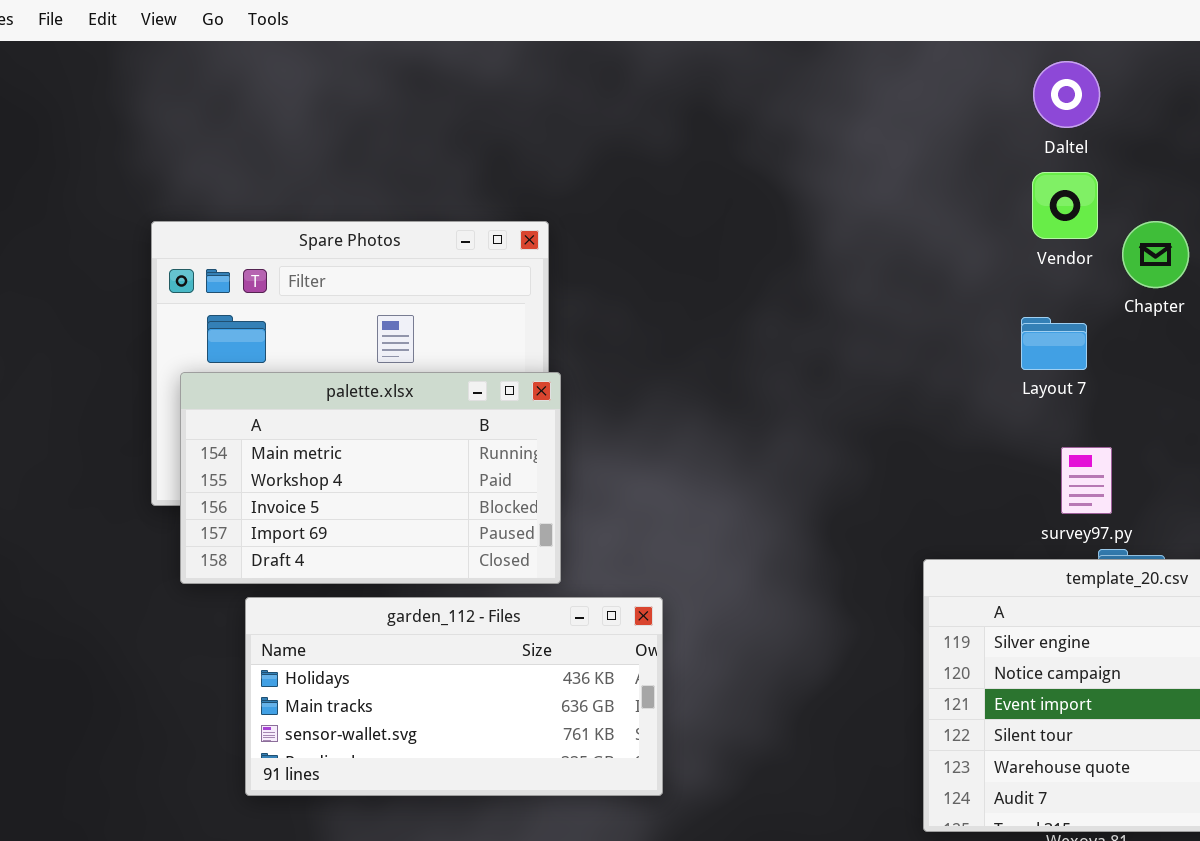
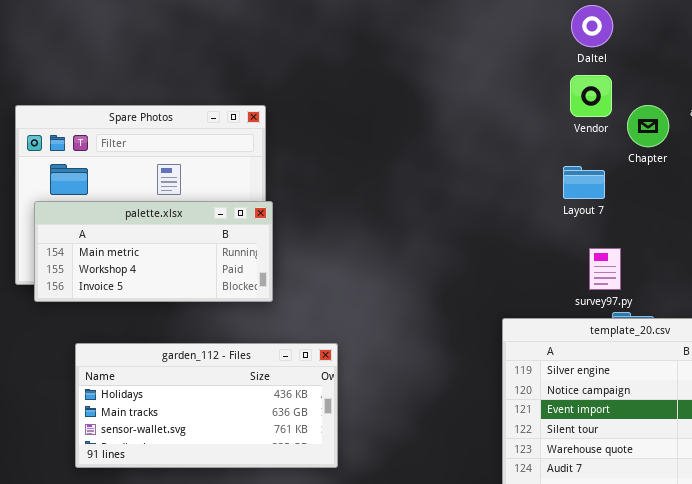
palette.xlsx: [180,372,561,584] -> [34,201,273,302], resized

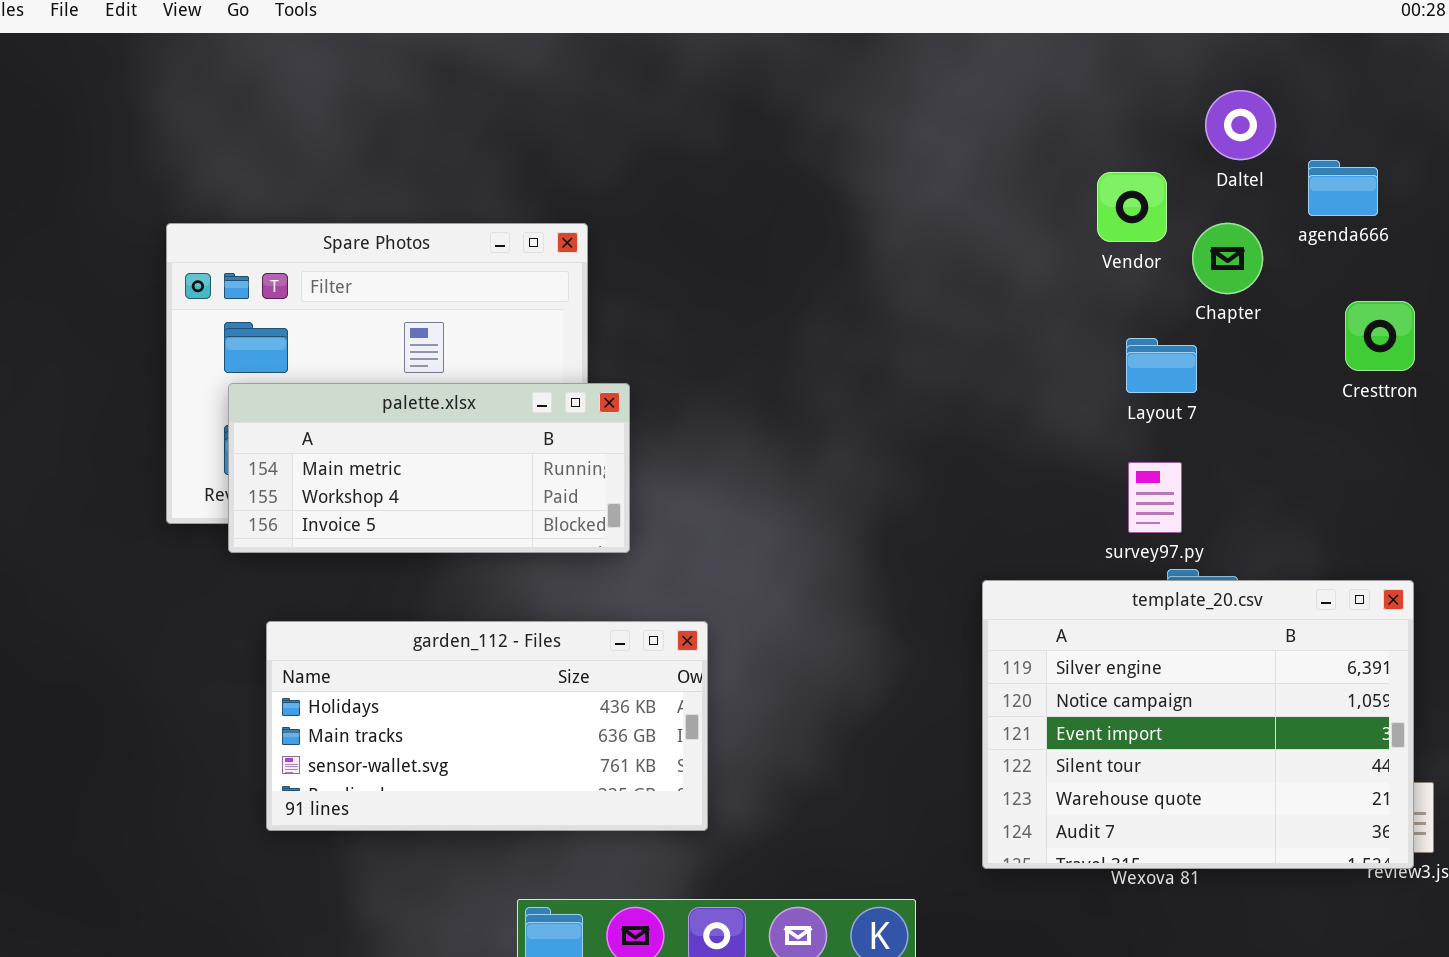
Daltel: [571,5,613,47] -> [1205,90,1276,160], moved
Layout 7: [563,166,605,199] -> [1126,338,1197,393], moved
palette.xlsx: [34,201,273,302] -> [228,383,630,553], moved

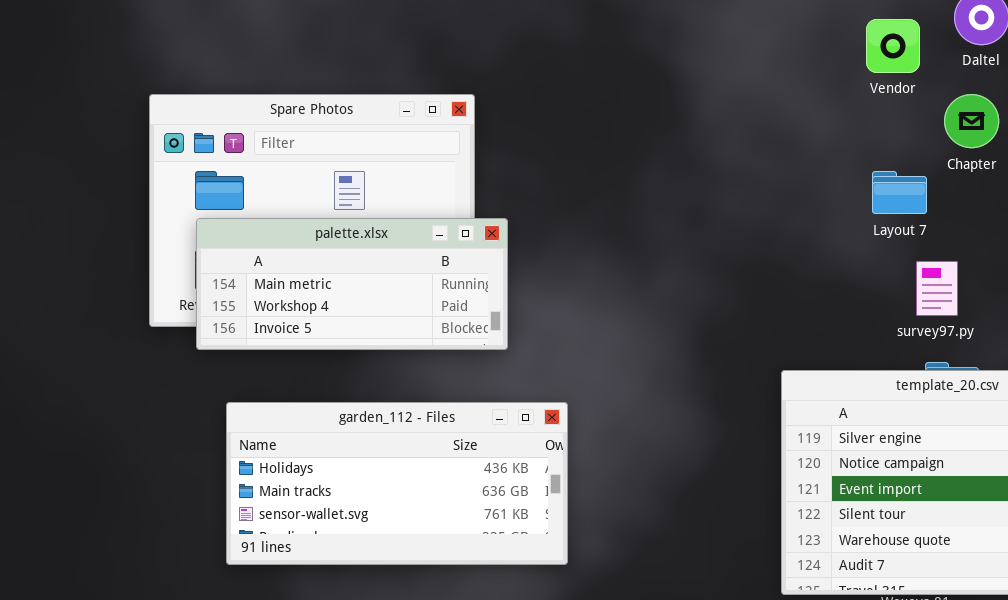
Vendor: [1097,172,1167,242] -> [866,19,920,73], moved
Layout 7: [1126,338,1197,393] -> [872,171,927,214], moved
survey97.py: [1128,462,1182,533] -> [916,261,958,316], moved

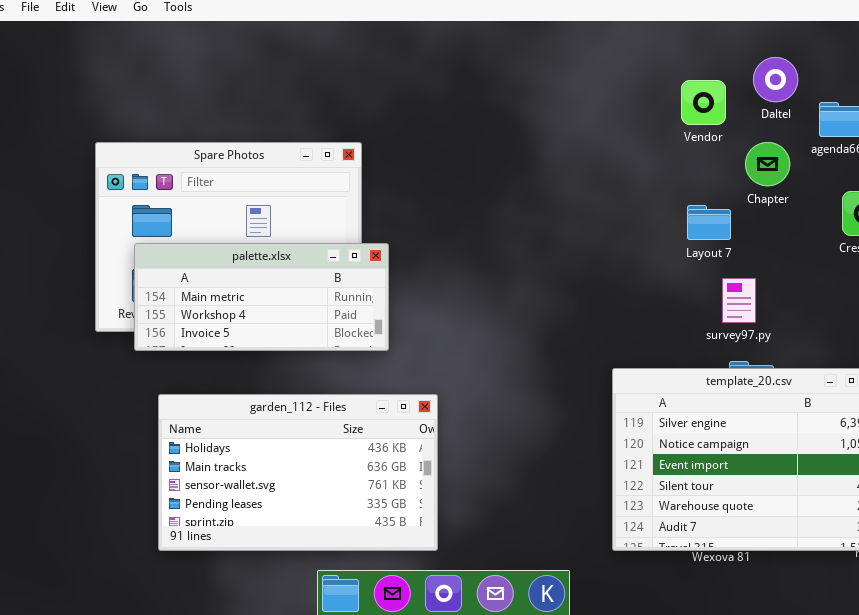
garden_112 - Files: [226,402,568,565] -> [158,394,438,551], resized

